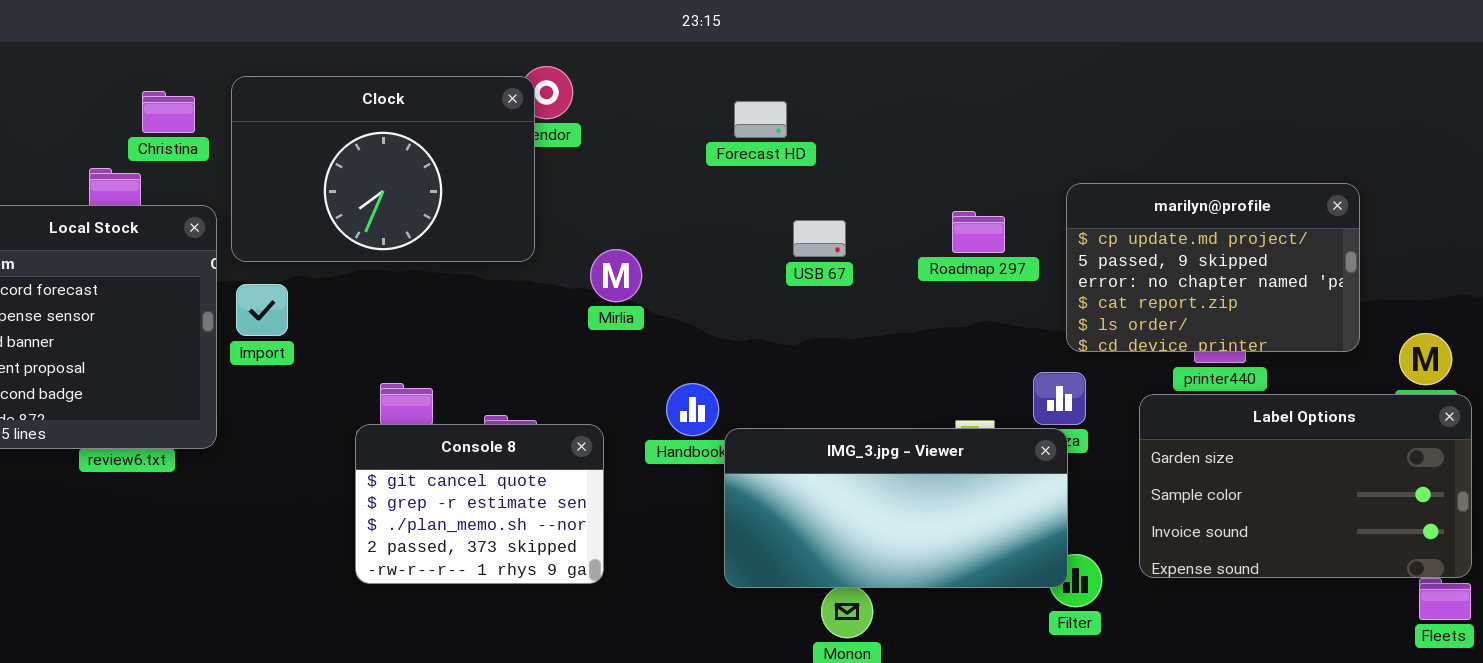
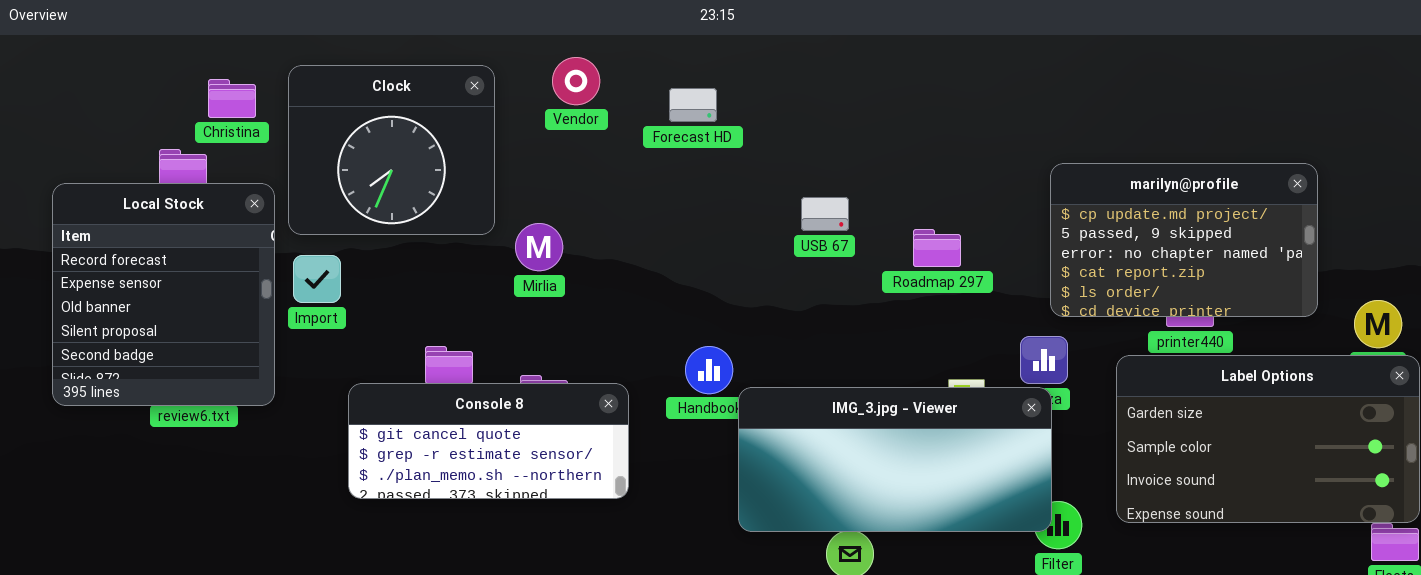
Clock: [231,76,535,262] -> [288,65,495,235], resized
Forecast HD: [734,101,787,138] -> [669,88,717,122], moved
Roadmap 297: [952,211,1005,253] -> [913,229,961,267], moved
Mirlia: [590,249,642,302] -> [515,223,563,271], moved
Console 8: [355,424,604,584] -> [348,383,629,499], resized

